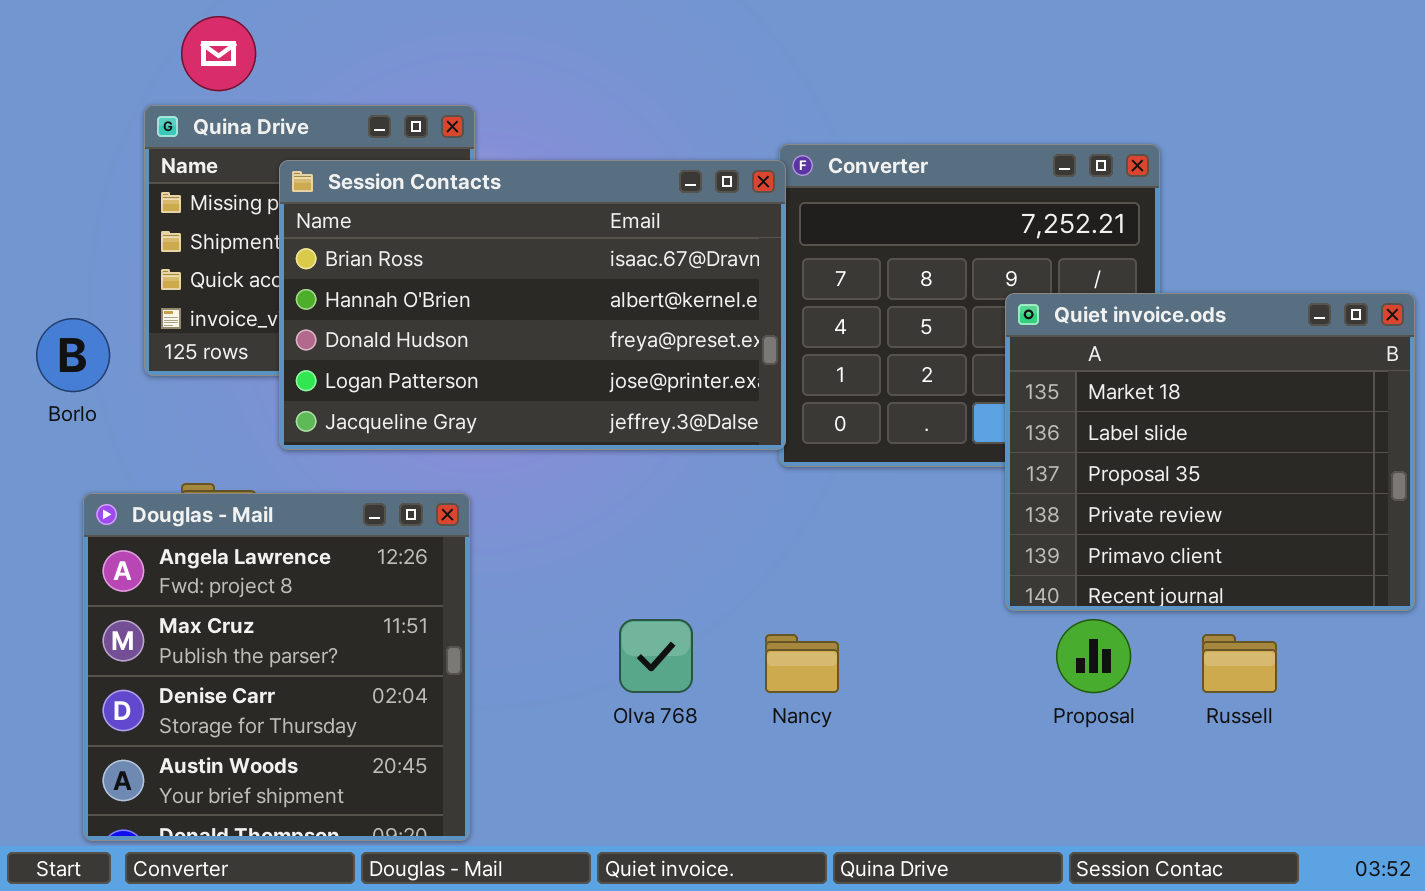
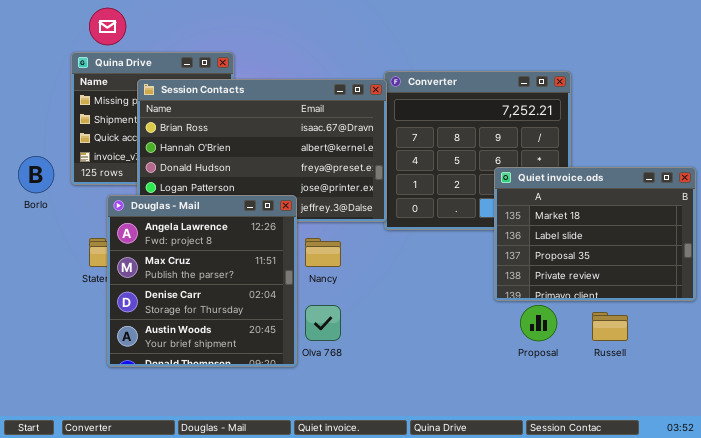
Quiet invoice.ods: [1005,293,1415,611] -> [494,167,696,301], resized
Douglas - Mail: [83,493,470,841] -> [107,195,297,367], moved
Nancy: [765,634,839,693] -> [305,238,341,267], moved

